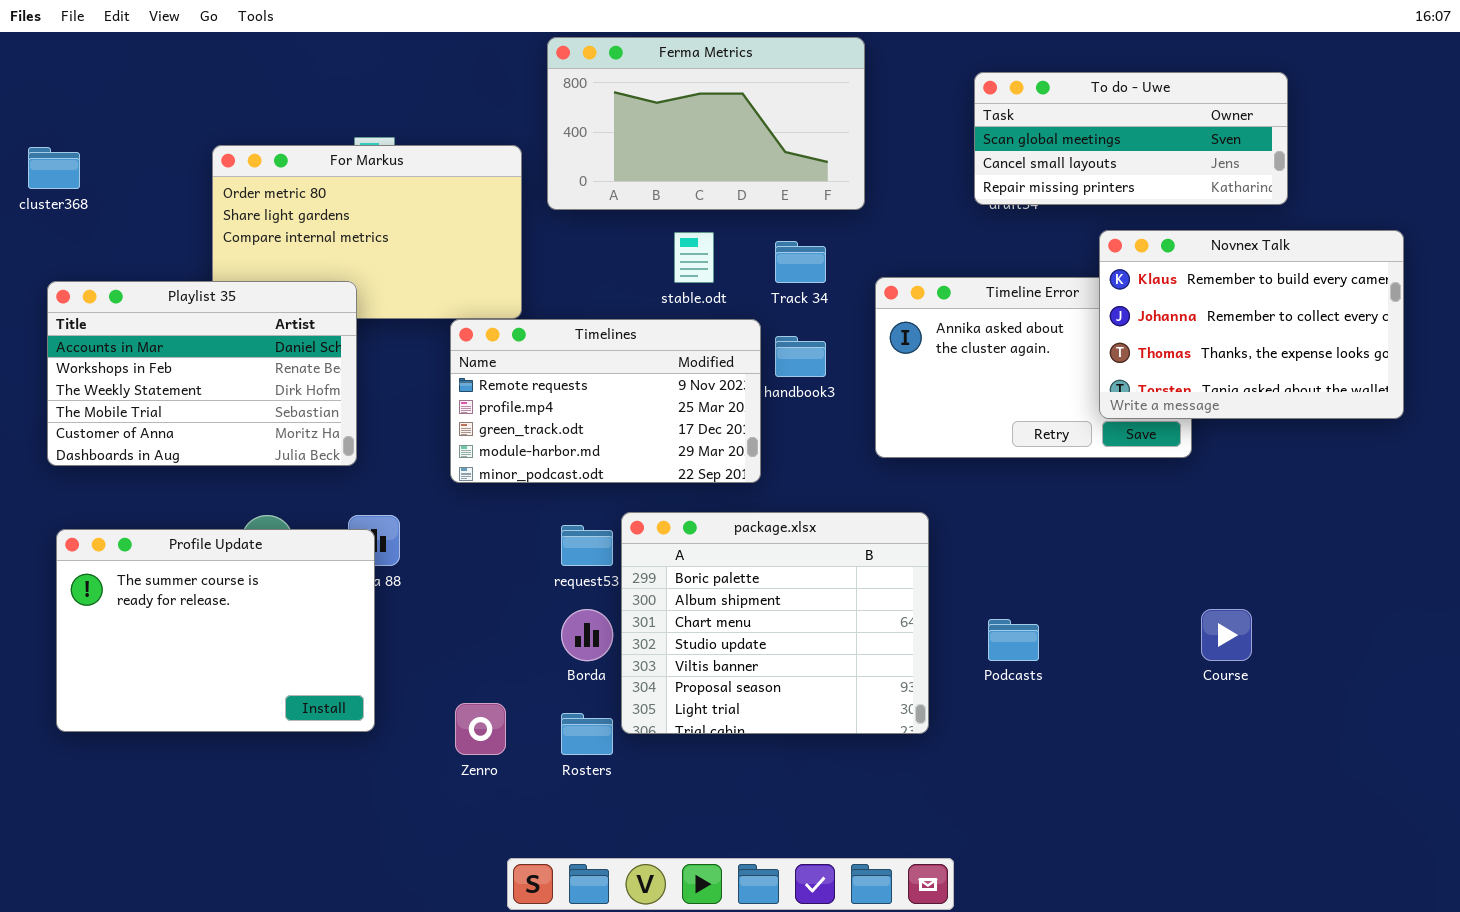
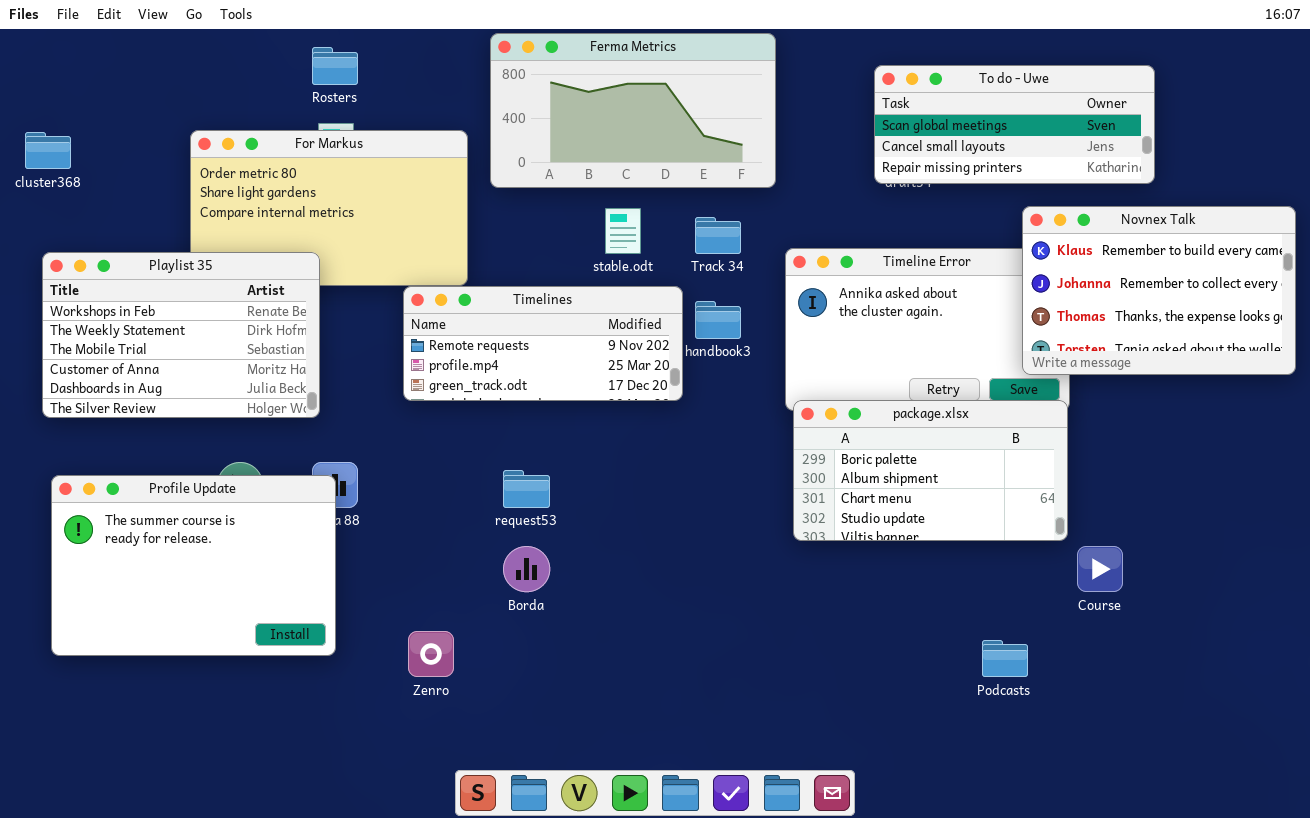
Novnex Talk: [1099,230,1404,419] -> [1022,206,1296,375], moved
Playlist 35: [47,281,357,466] -> [42,252,320,418], scrolled down 1 row
Timelines: [450,319,761,483] -> [403,286,683,401], resized
package.xlsx: [621,512,929,734] -> [793,400,1068,541], moved, resized
Podcasts: [988,619,1039,661] -> [982,640,1028,677], moved
Rosters: [561,713,613,755] -> [312,47,358,85], moved

